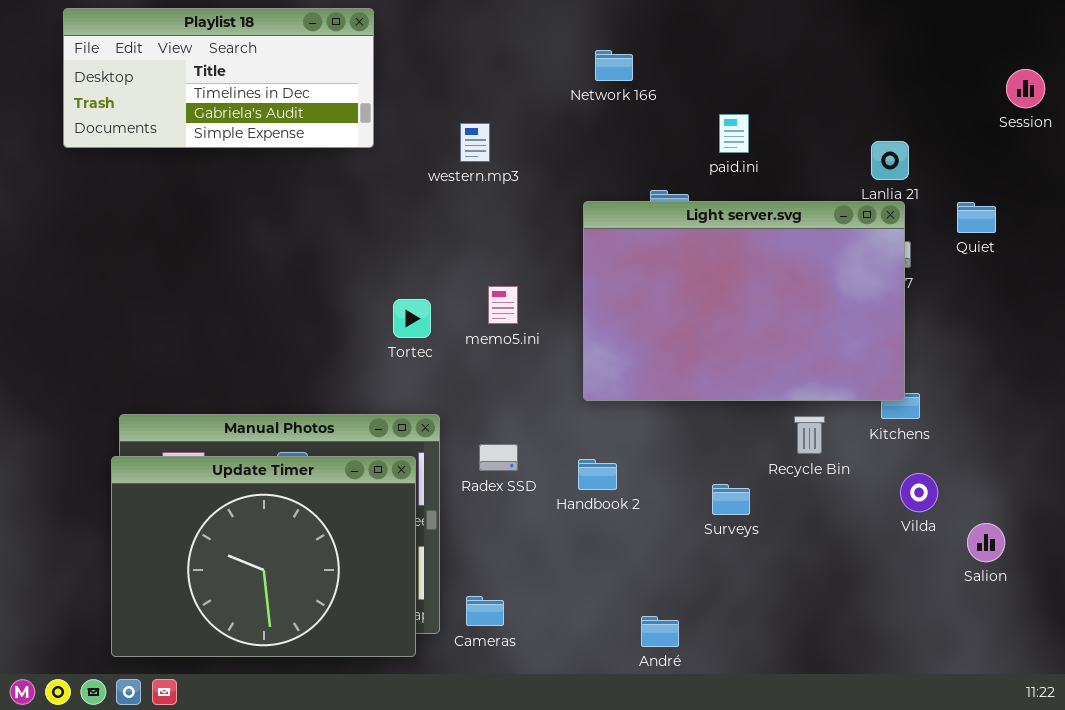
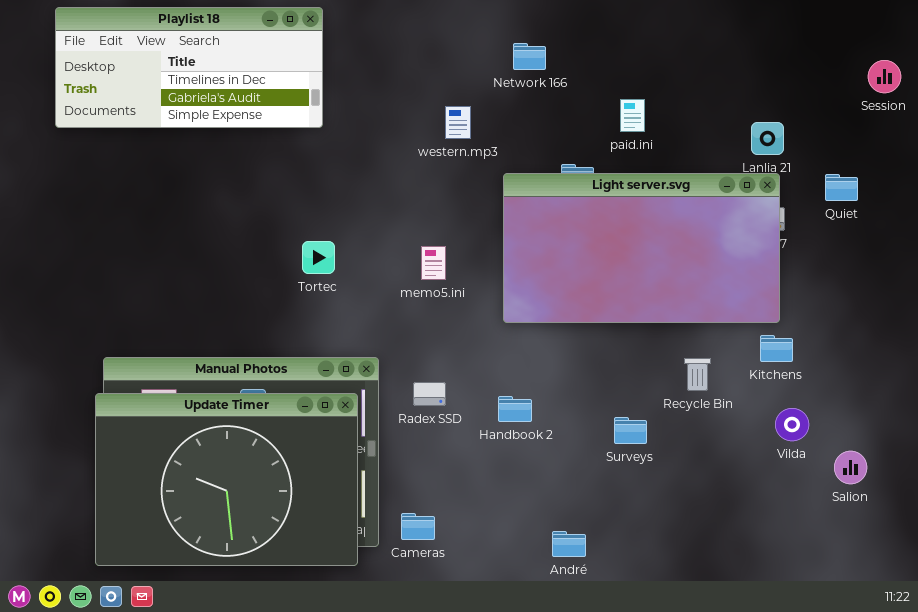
western.mp3: [460,123,490,162] -> [445,106,471,139], moved
Light server.svg: [583,201,905,401] -> [503,173,780,323], resized
Tortec: [393,299,431,338] -> [302,241,335,274], moved

